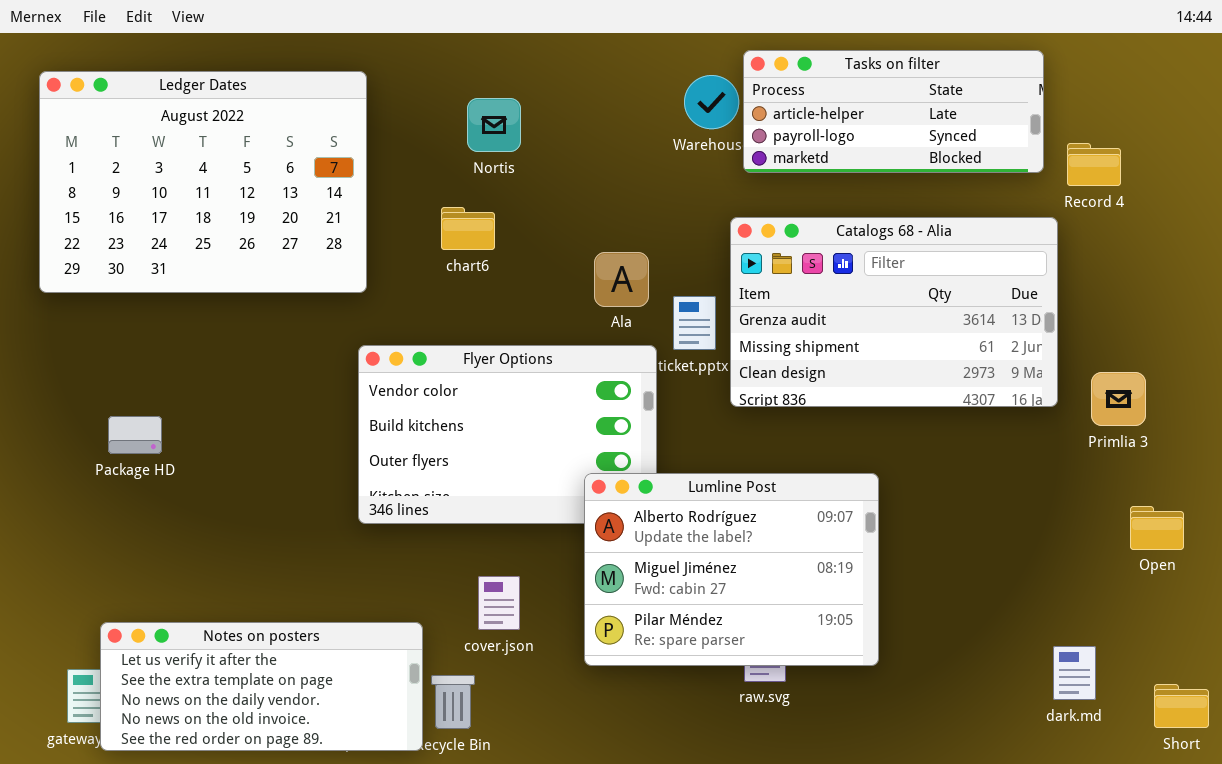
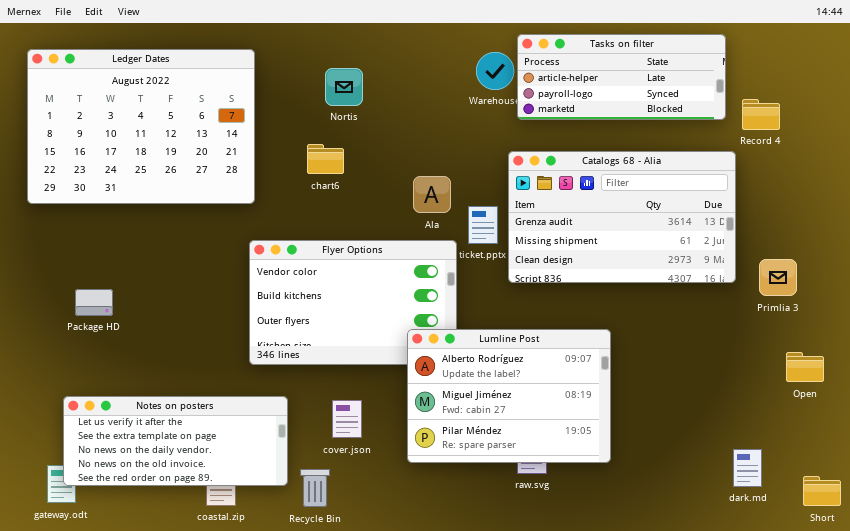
Notes on posters: [100,622,423,751] -> [63,396,288,486], moved

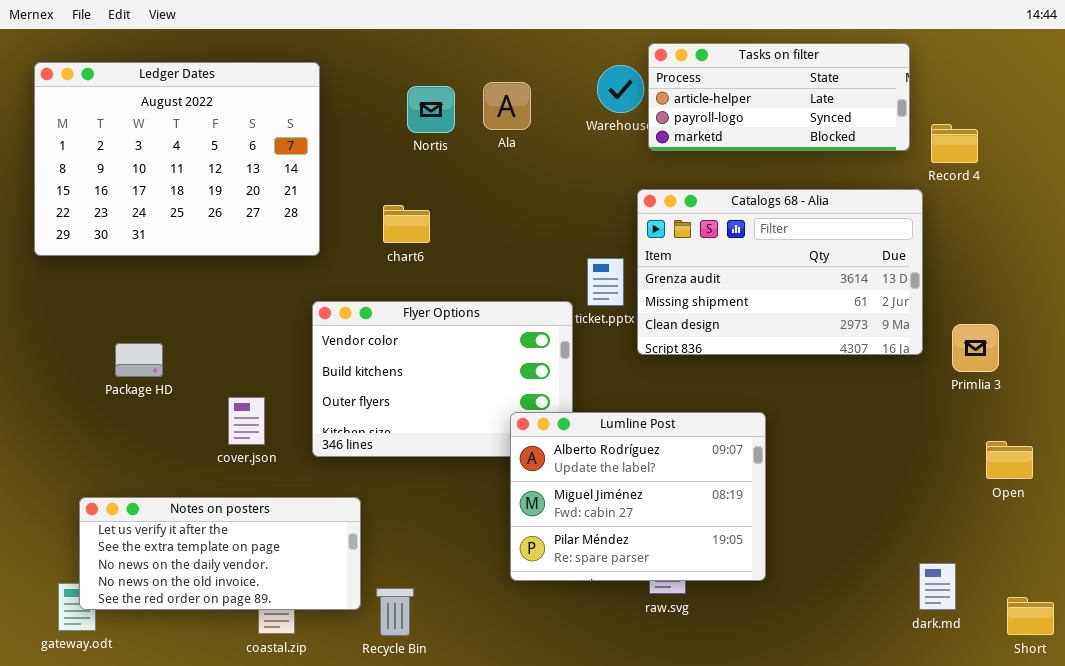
chart6: [307,144,344,174] -> [383,205,430,243], moved
Ala: [413,176,451,213] -> [483,82,531,130], moved
Package HD: [75,289,113,316] -> [115,343,163,377], moved
cover.json: [332,400,362,438] -> [228,397,265,445], moved

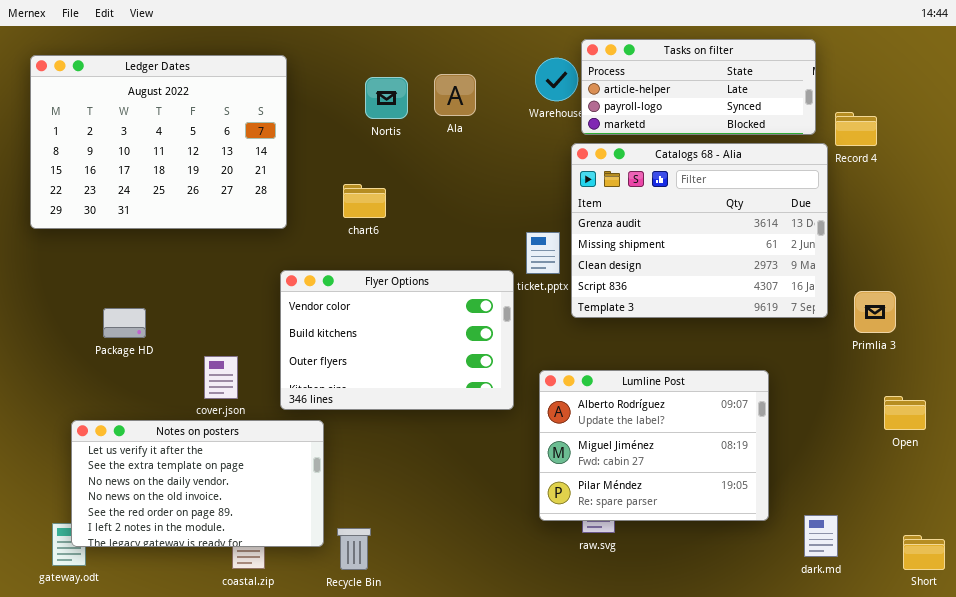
Catalogs 68 - Alia: [637,189,923,355] -> [571,143,828,318], resized
Lumline Post: [510,412,766,581] -> [539,370,769,521], moved
Notes on posters: [79,497,361,610] -> [71,420,324,547], resized
dark.md: [919,563,956,610] -> [804,515,838,557], moved

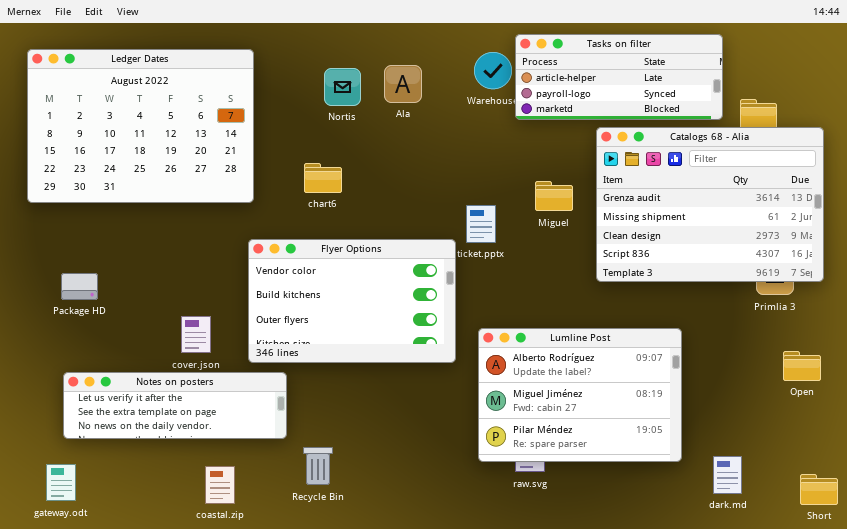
Catalogs 68 - Alia: [571,143,828,318] -> [596,127,824,282], moved
Package HD: [103,308,146,338] -> [61,273,98,300], moved
Notes on posters: [71,420,324,547] -> [63,372,287,439], resized
Recycle Bin: [337,528,371,570] -> [303,447,333,485], moved

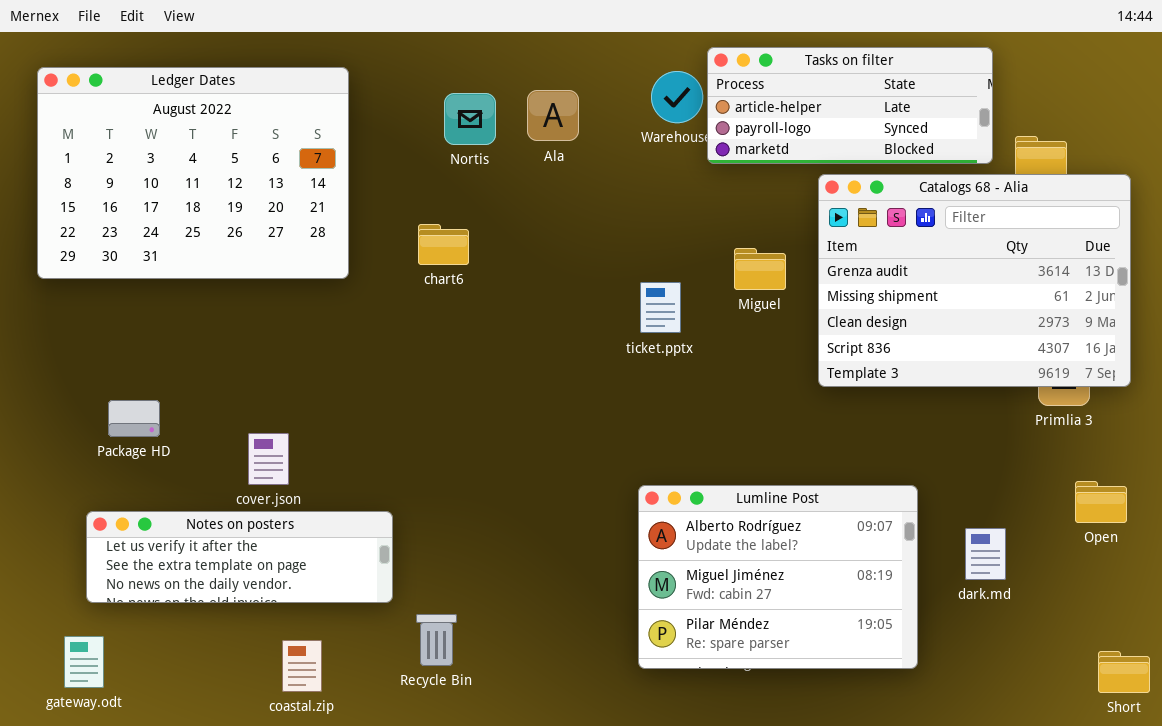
Flyer Options: [248,239,456,363] -> none, closed
Package HD: [61,273,98,300] -> [108,400,160,437], moved
Lumline Post: [478,328,682,462] -> [638,485,918,669], moved
dark.md: [713,456,742,494] -> [965,528,1006,580], moved

